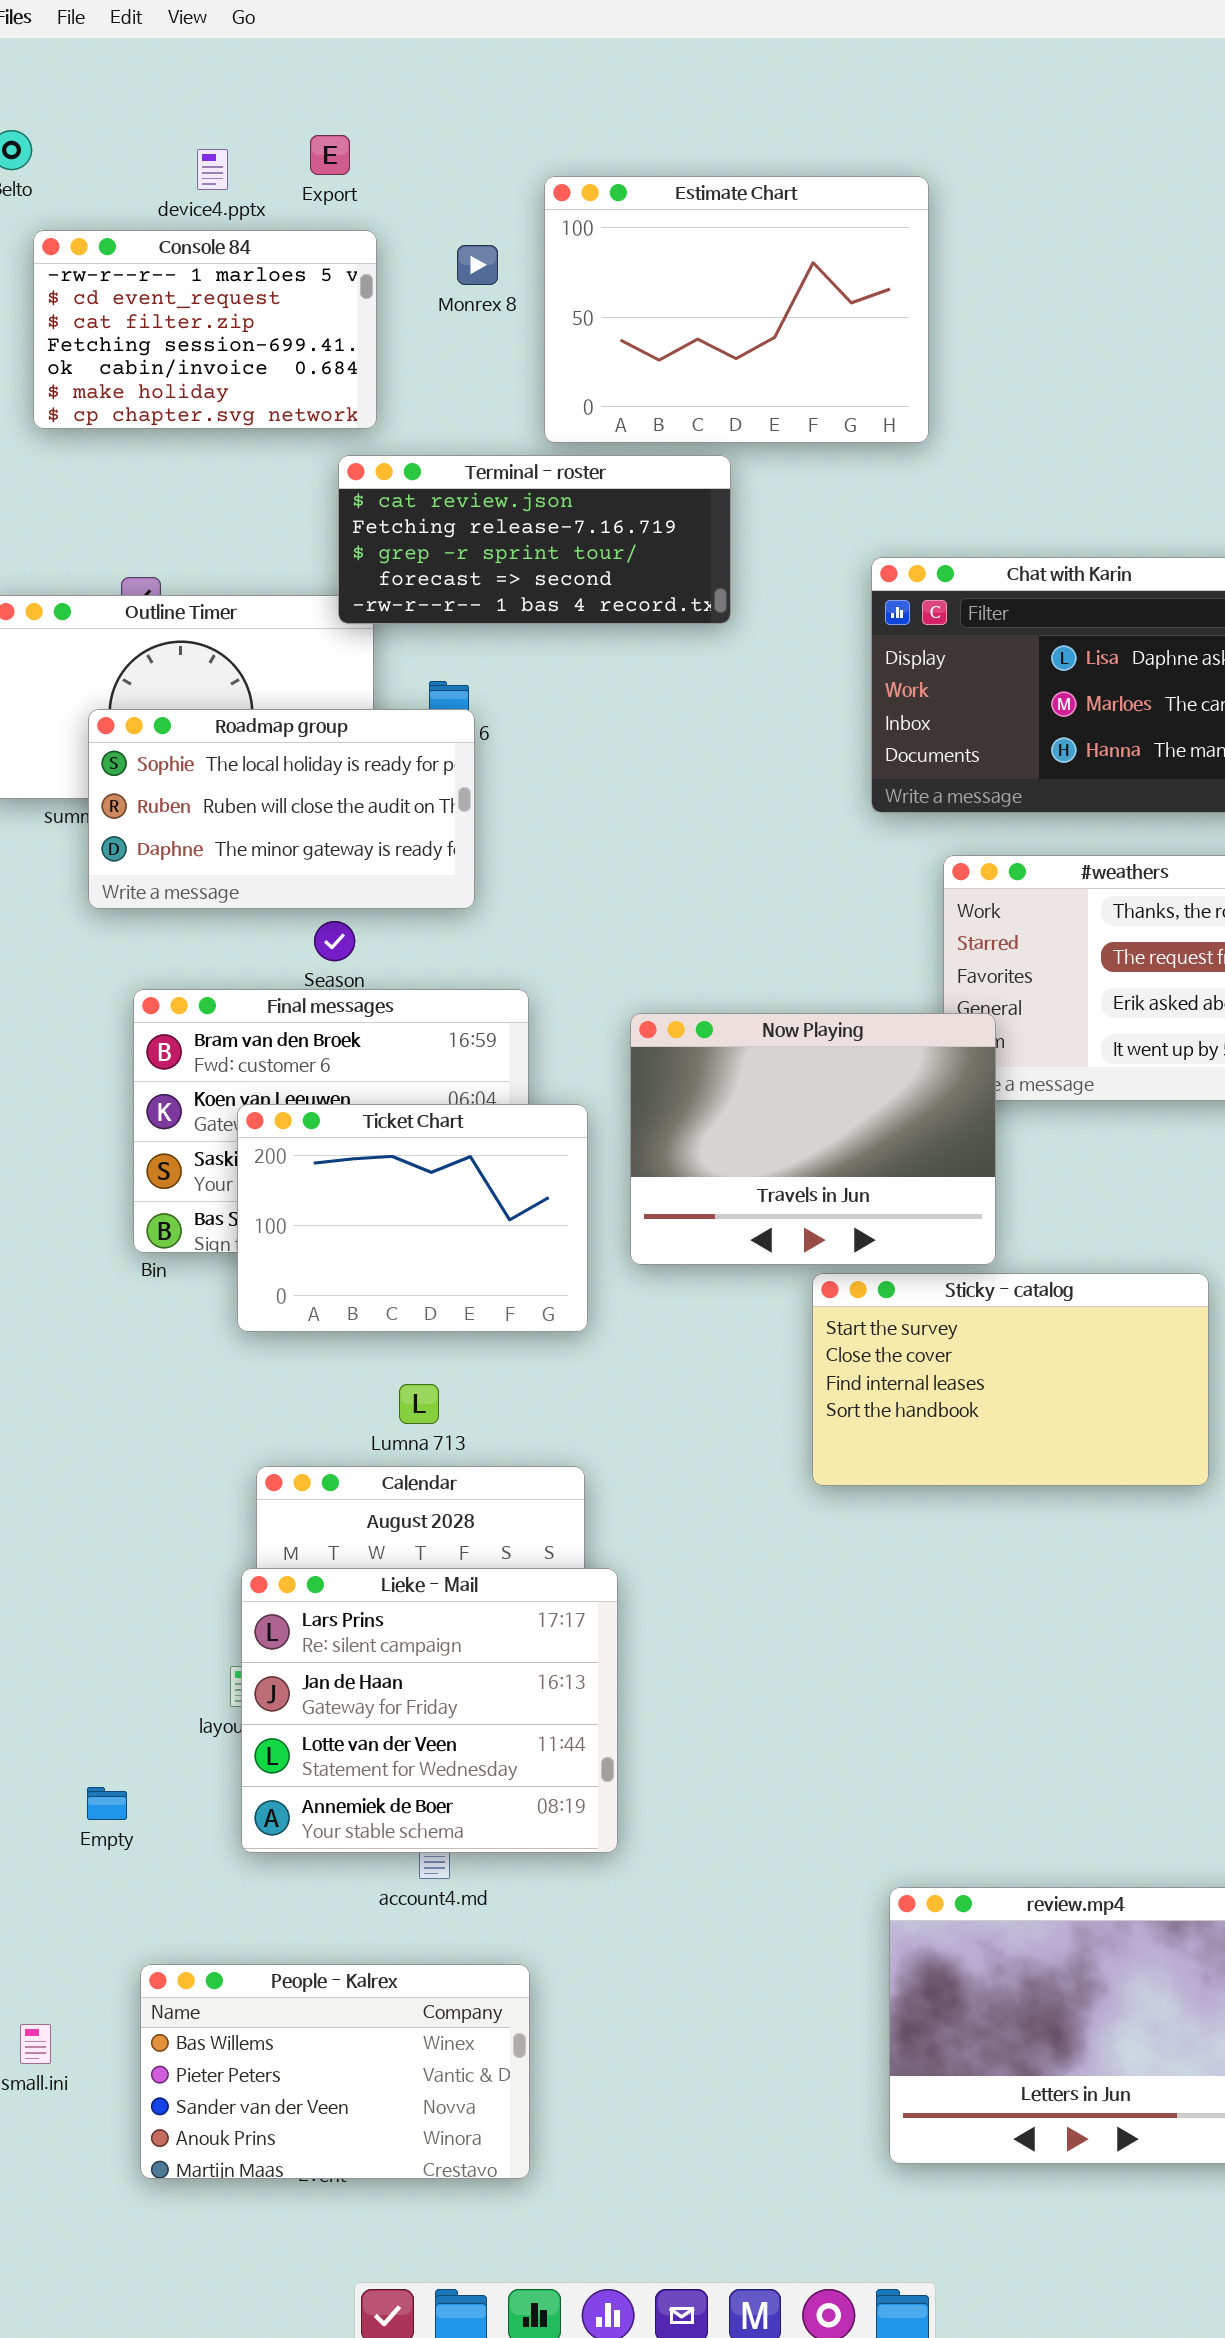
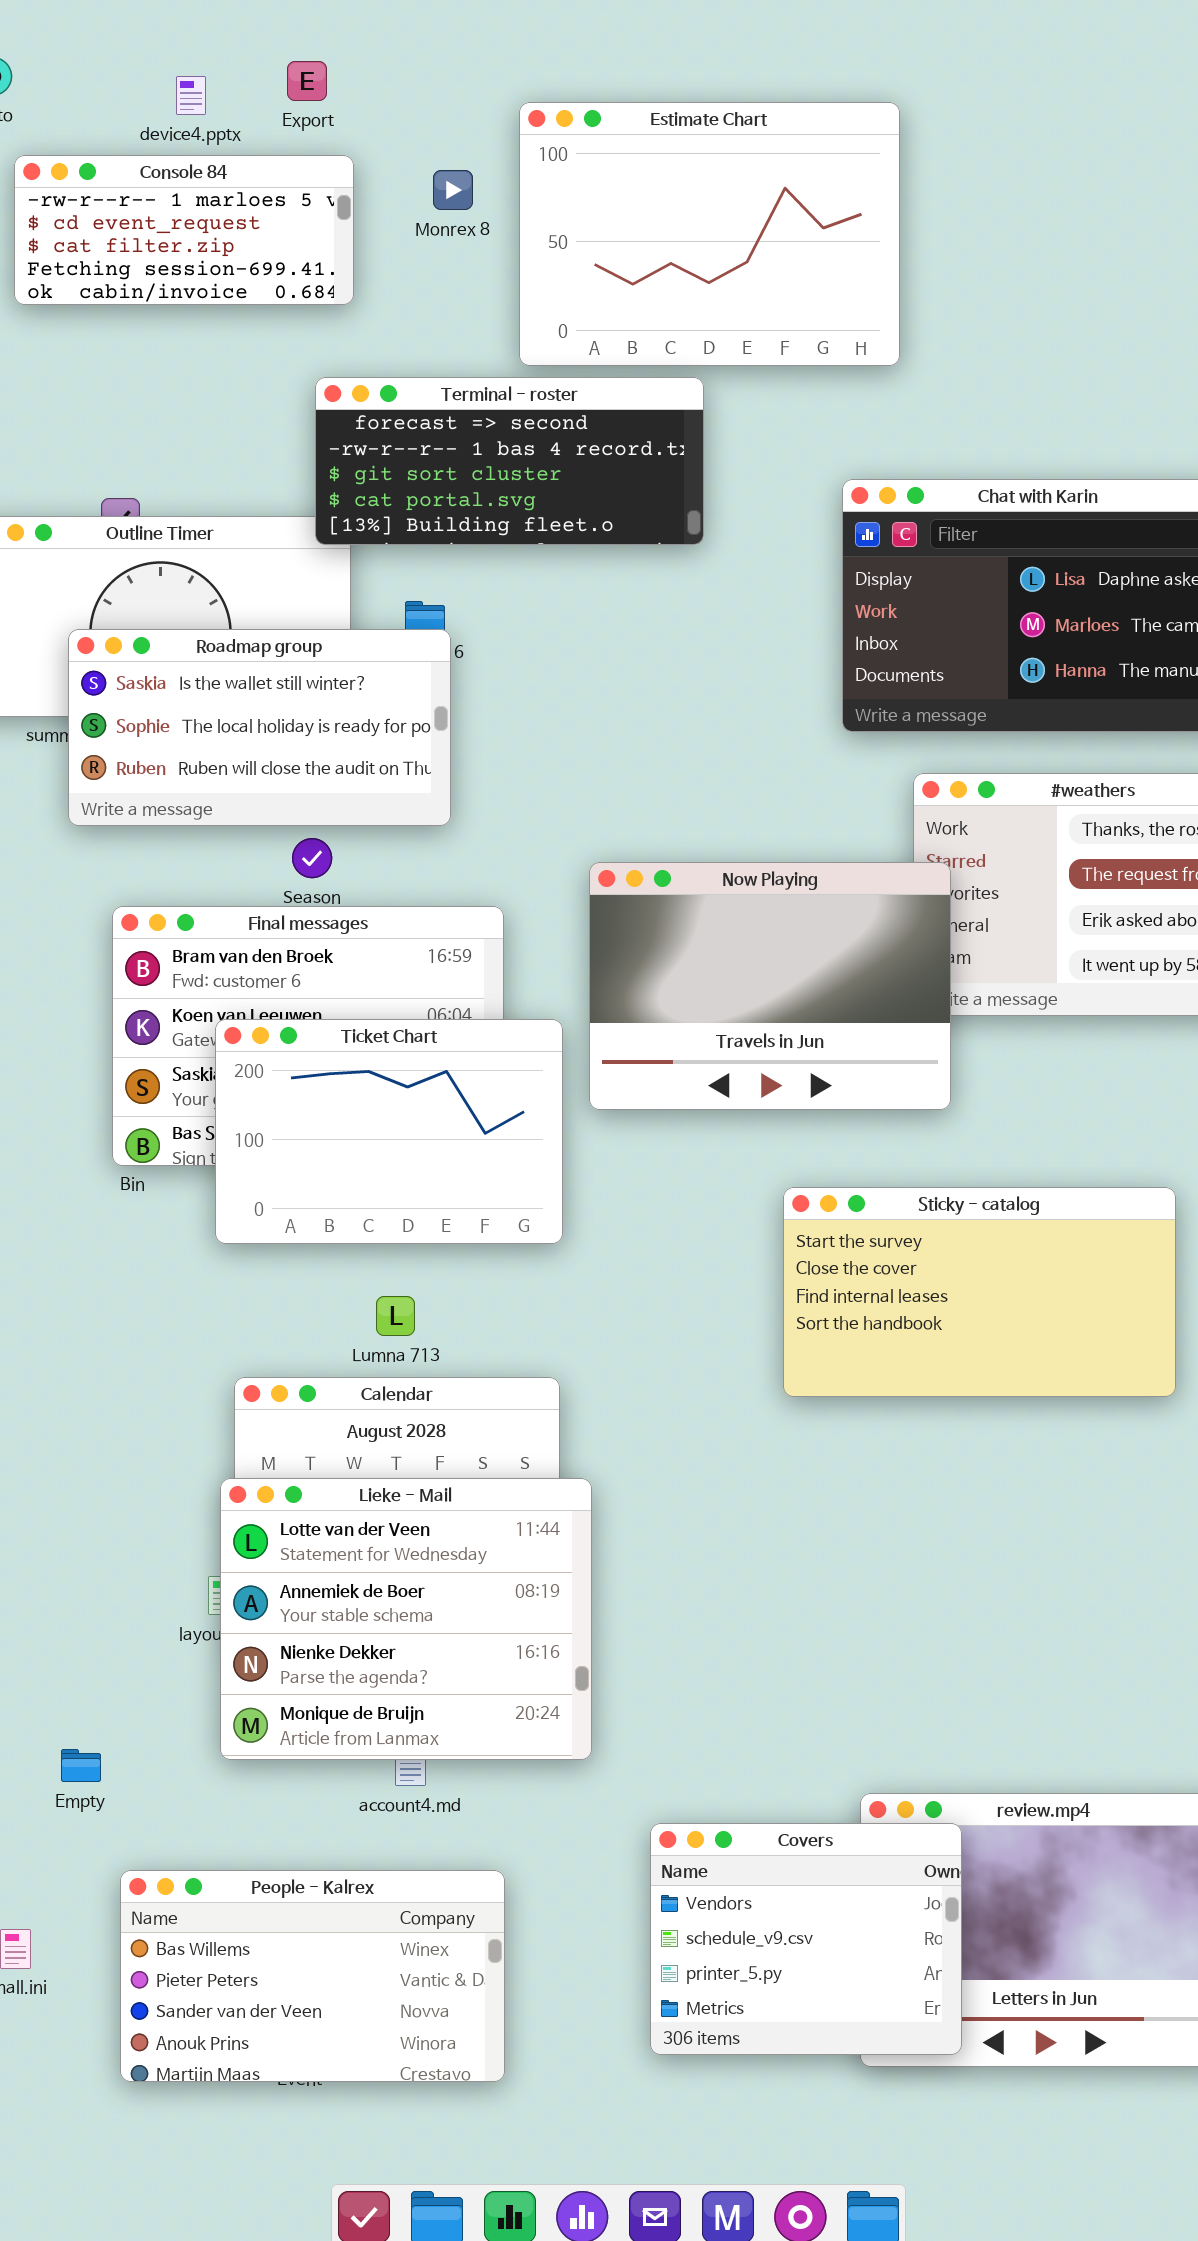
Console 84: [33,230,377,429] -> [14,155,354,305], resized
Terminal - roster: [338,455,731,624] -> [315,377,704,545], scrolled down 3 rows
Roadmap group: [88,709,475,909] -> [68,629,451,826], scrolled up 1 row
Now Playing: [630,1013,996,1265] -> [589,862,951,1110], moved
Lieke - Mail: [241,1568,618,1853] -> [220,1478,592,1760], scrolled down 2 rows
Empty: [87,1787,127,1820] -> [61,1749,101,1782], moved
Covers: none -> [650,1823,962,2055], opened

